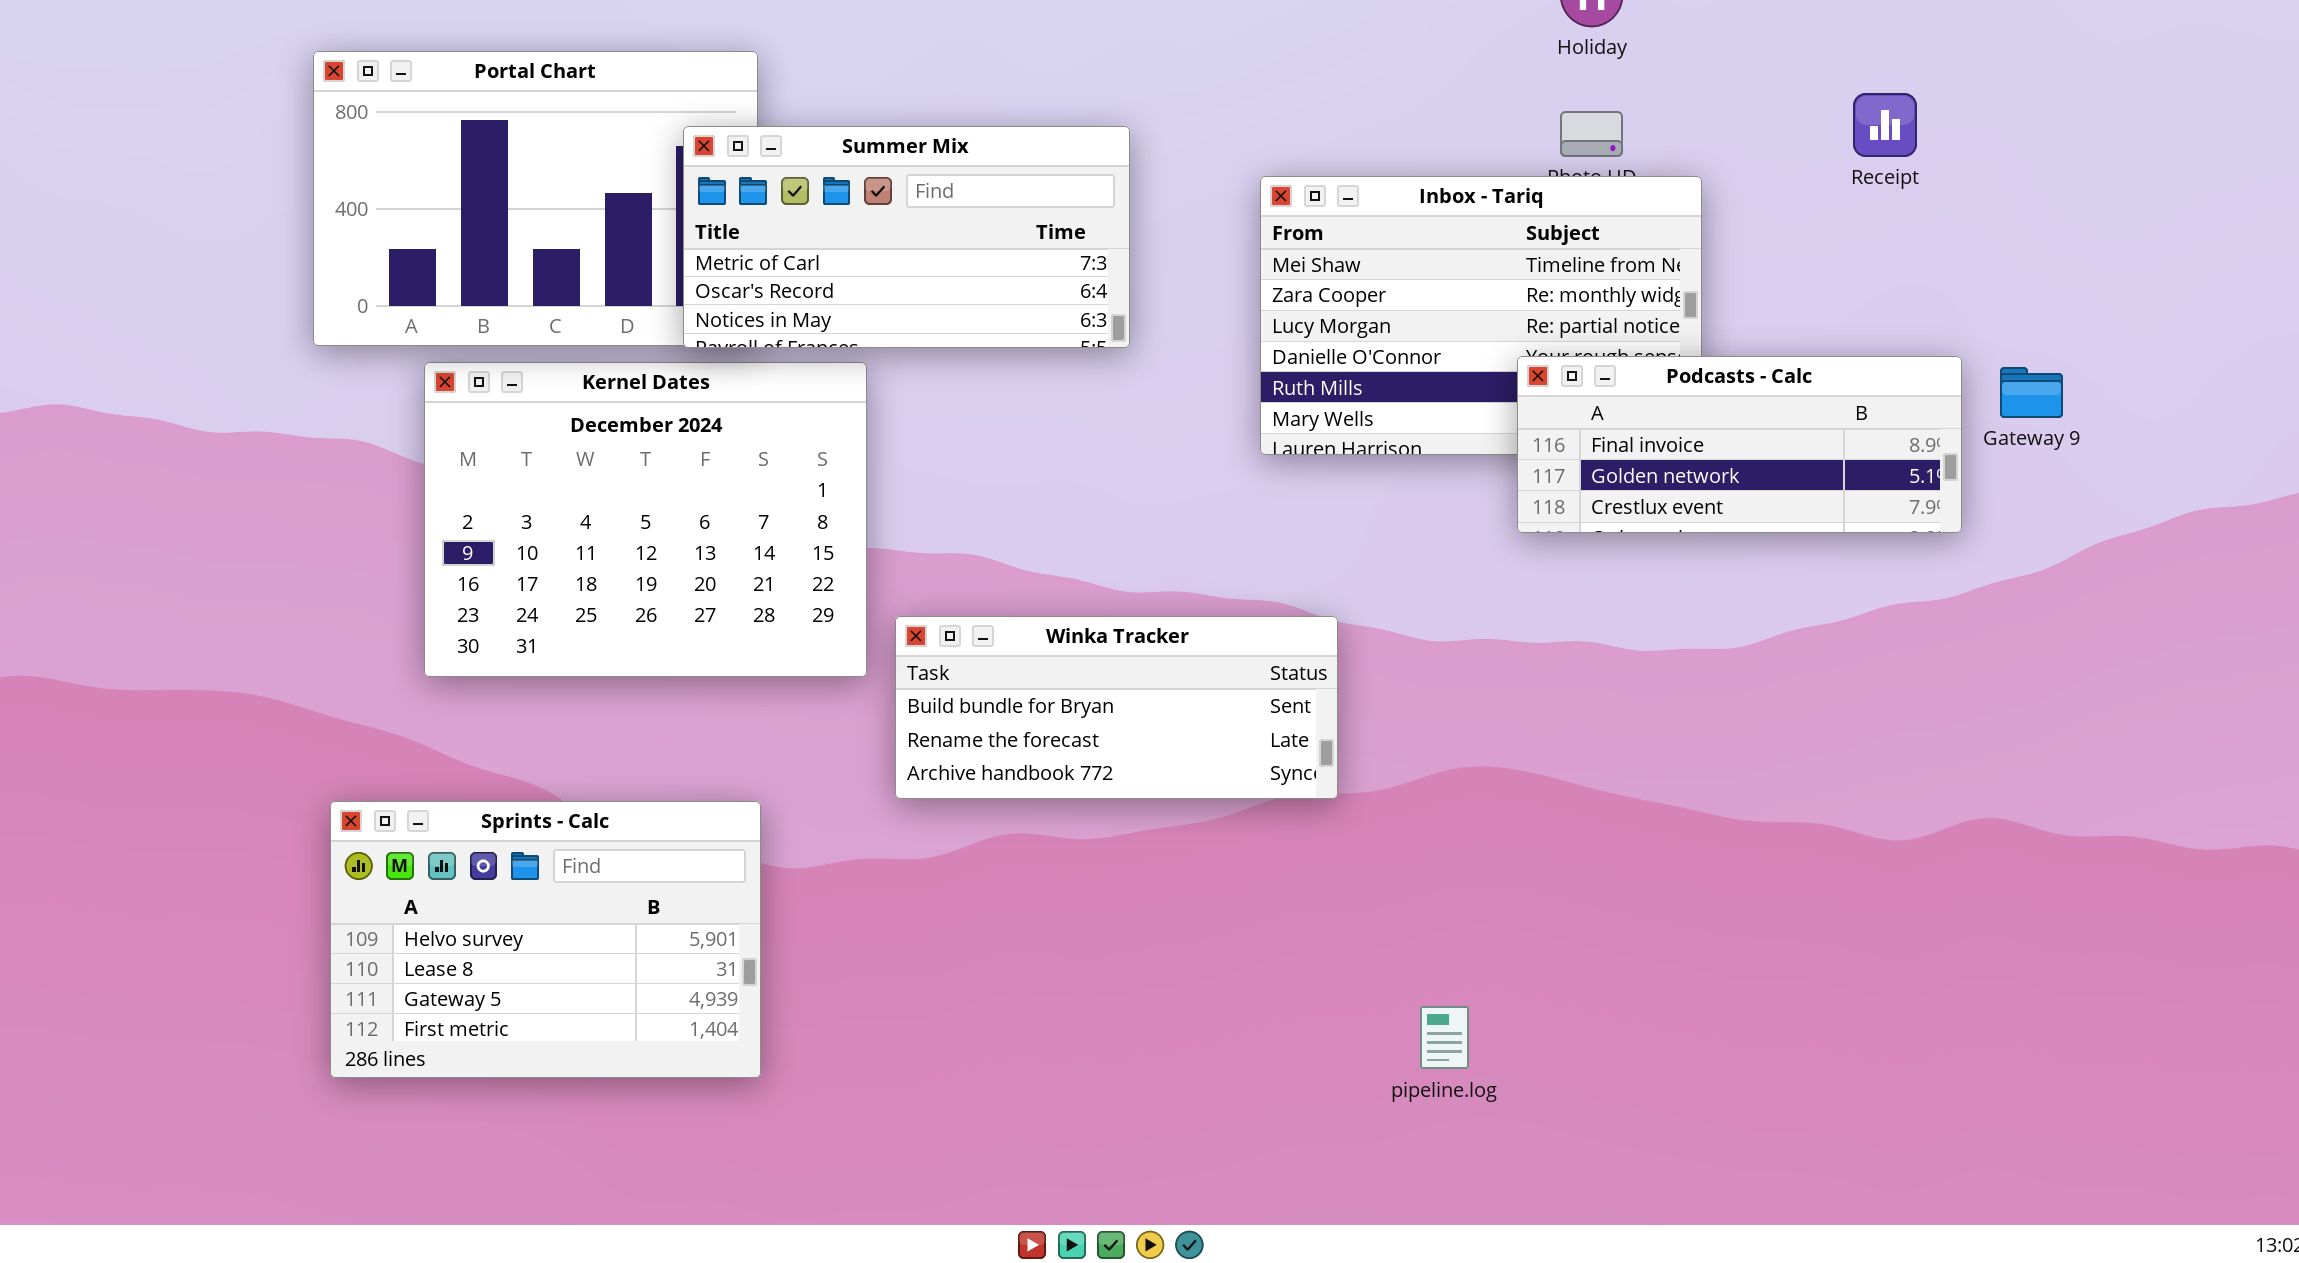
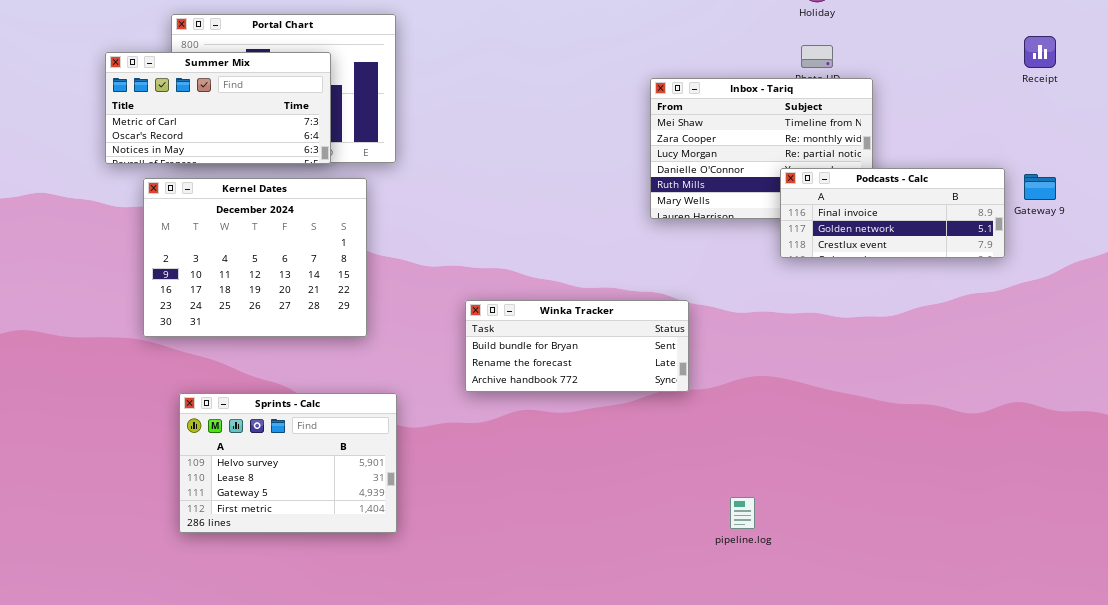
Receipt: [1853,93,1917,157] -> [1024,36,1056,68], moved
Summer Mix: [683,126,1130,348] -> [105,52,331,164], moved
Kernel Dates: [424,362,867,677] -> [143,178,367,337], moved

